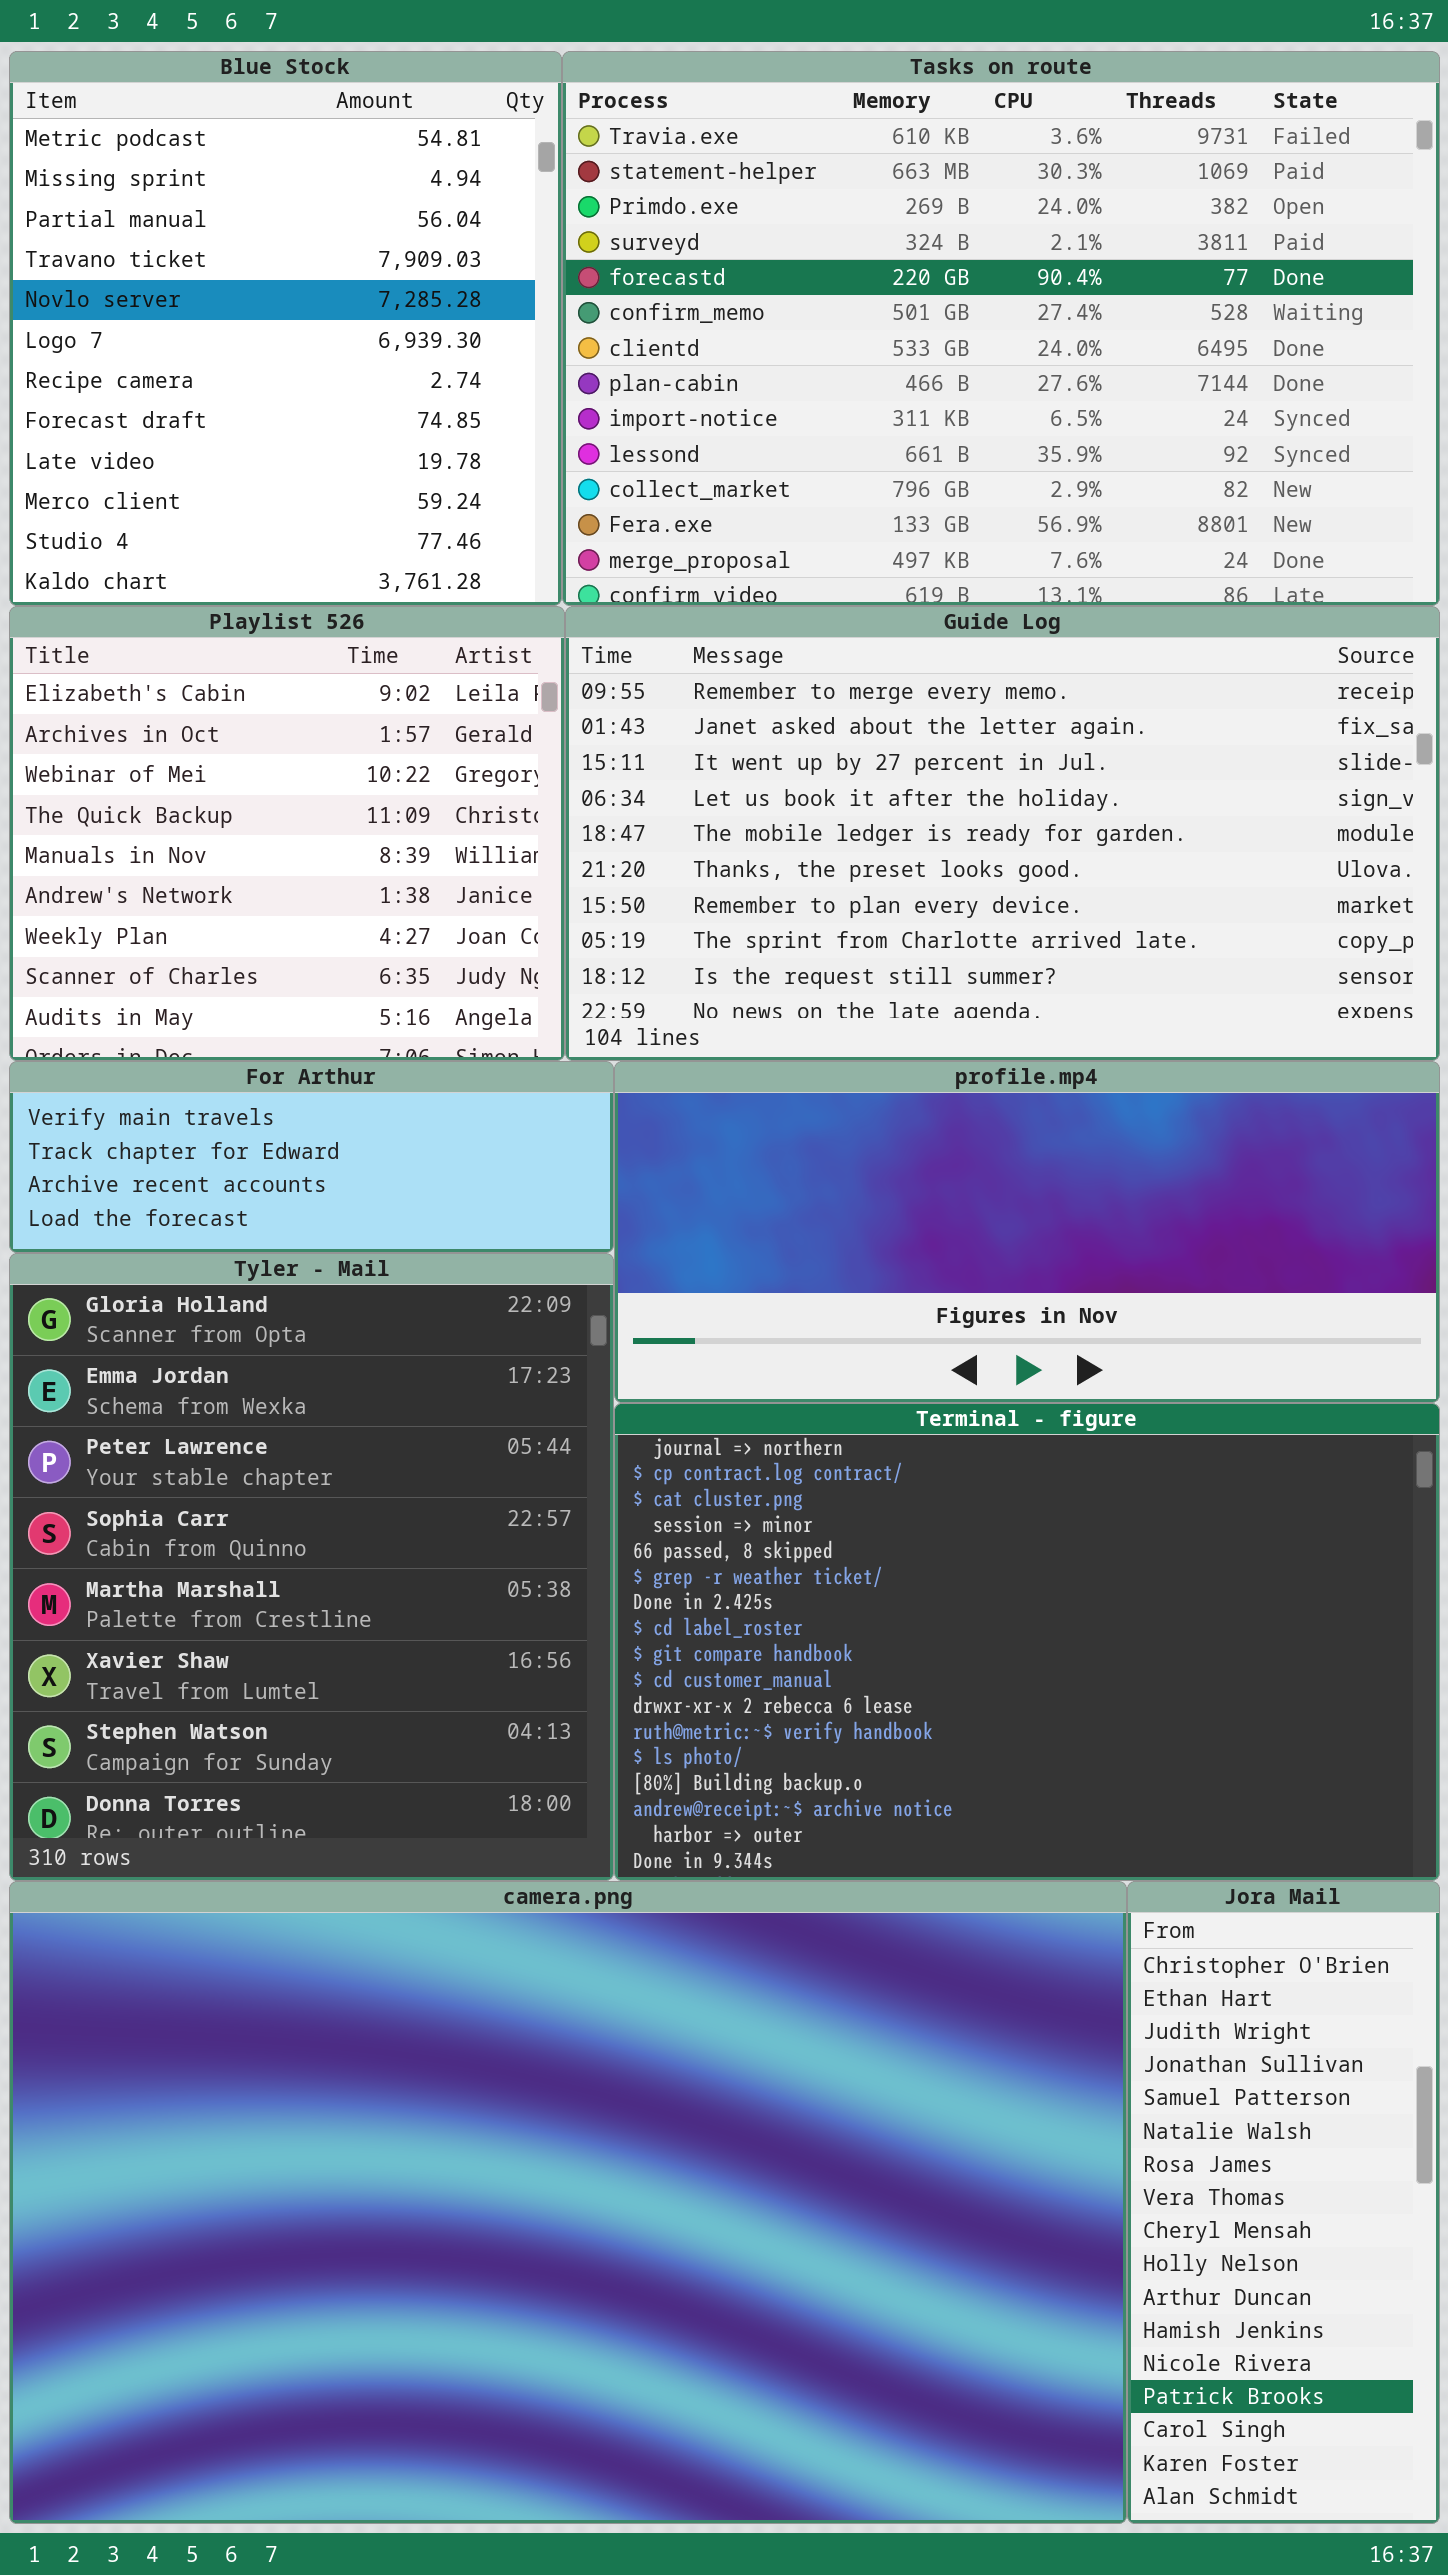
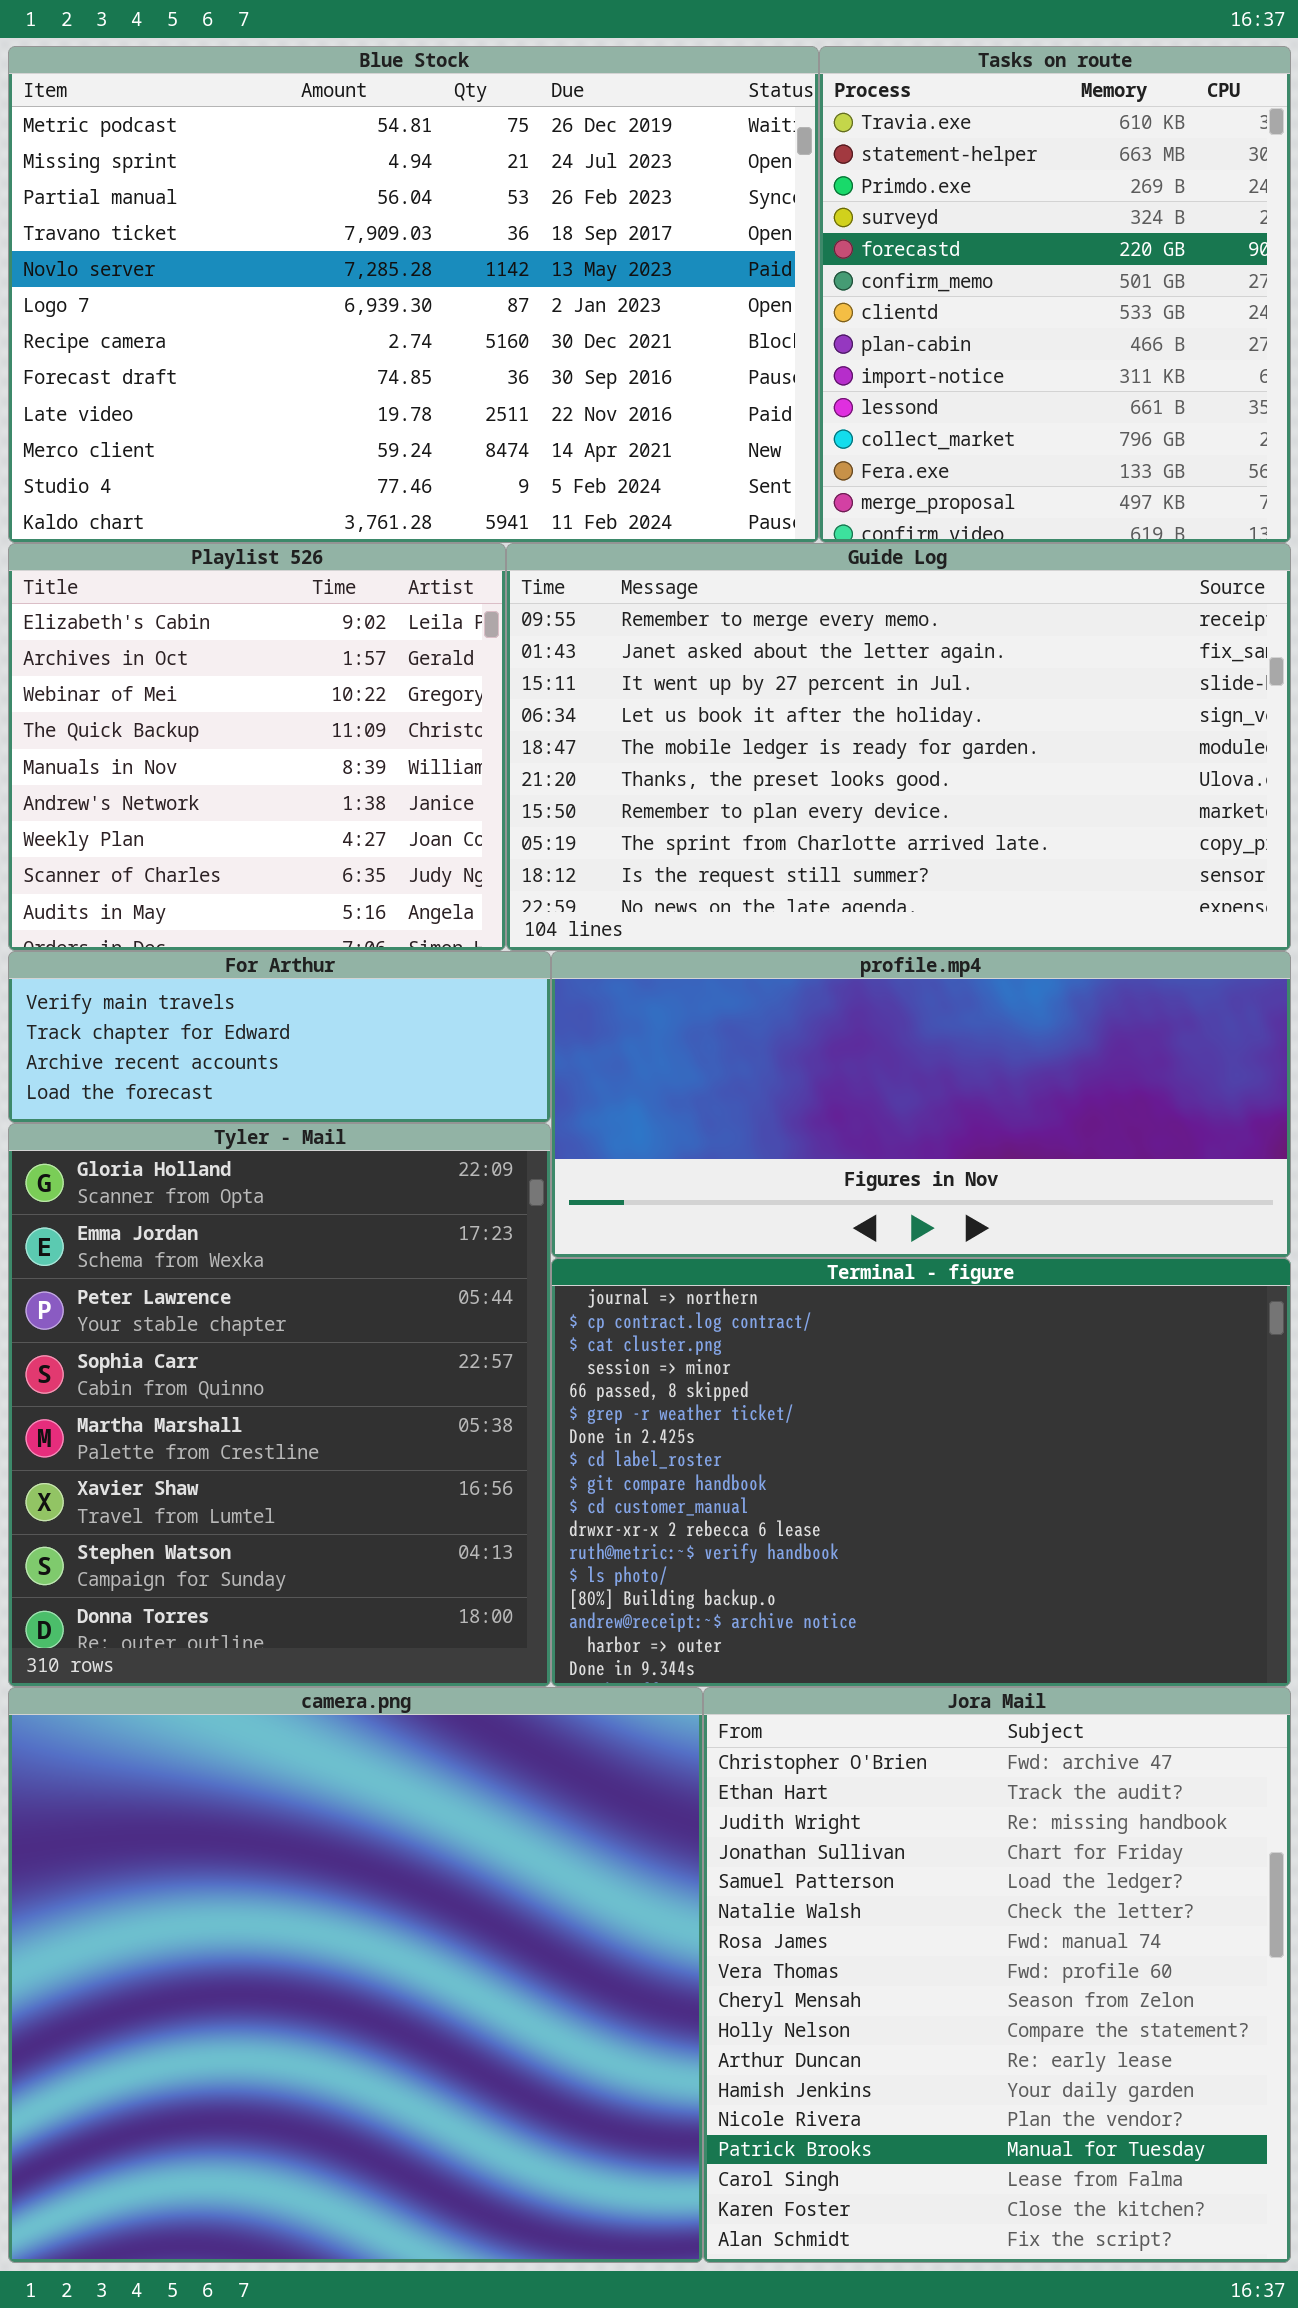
Blue Stock: [9,51,562,606] -> [8,46,819,543], resized
Tasks on route: [562,51,1440,606] -> [819,46,1291,543], resized
camera.png: [9,1881,1127,2524] -> [8,1687,703,2263], resized
Jora Mail: [1127,1881,1440,2524] -> [703,1687,1291,2263], resized

